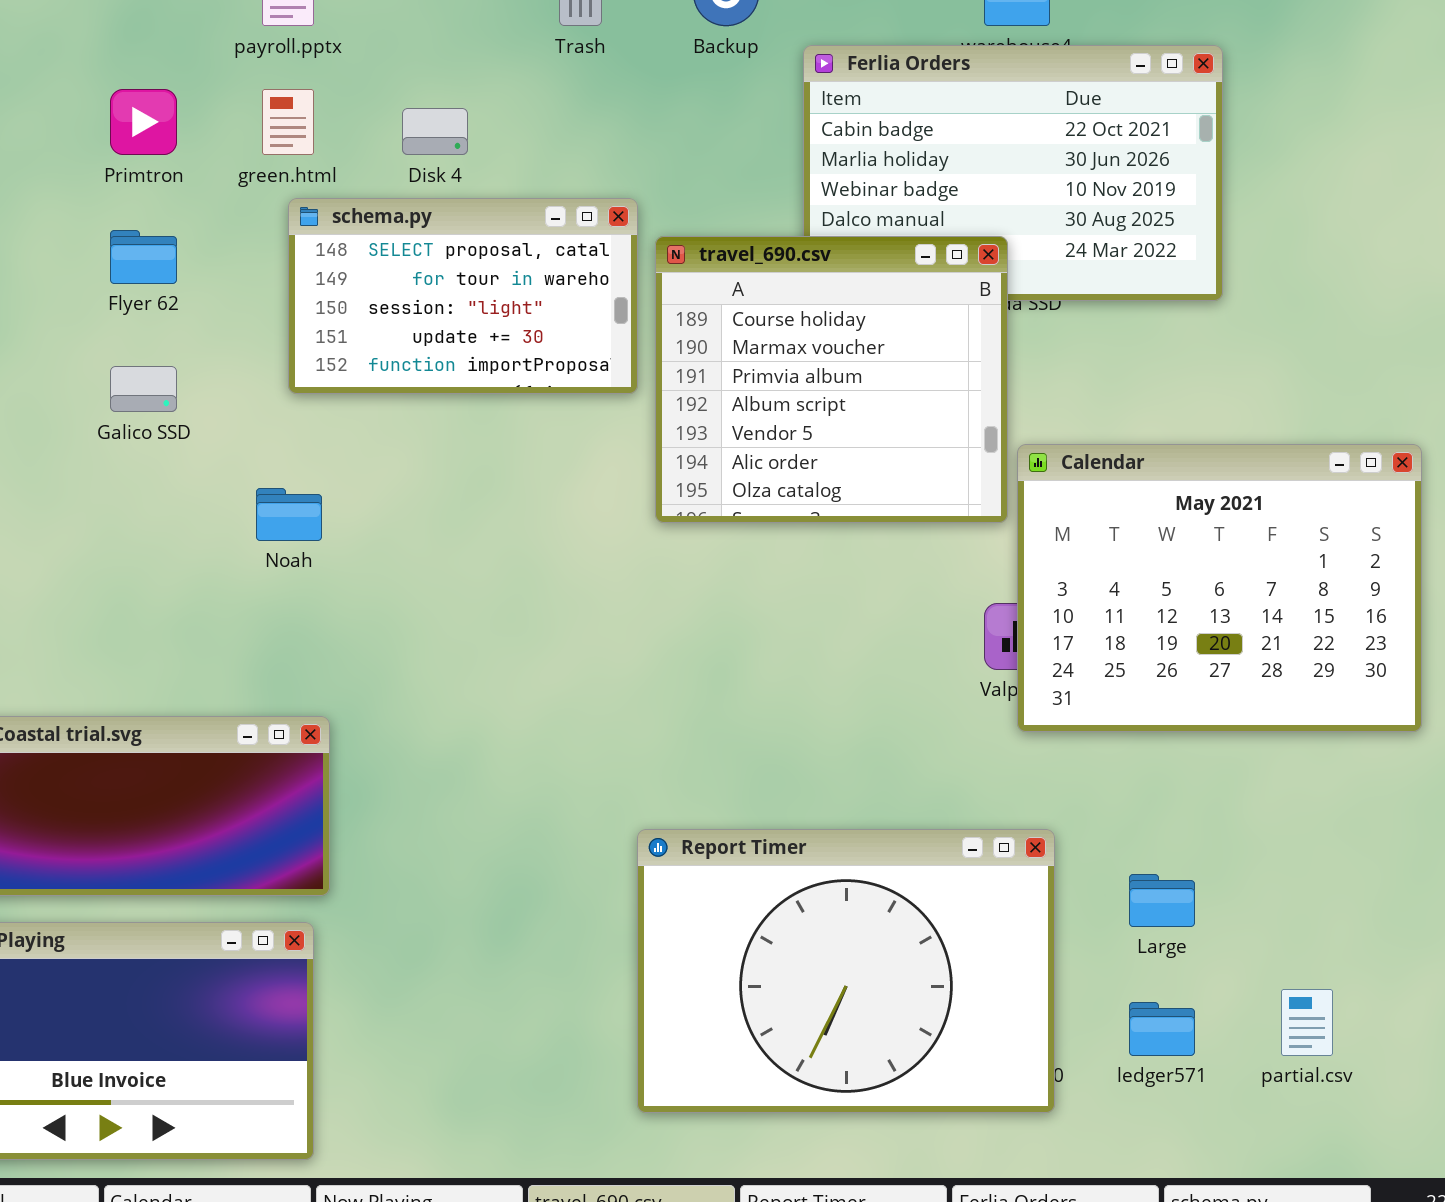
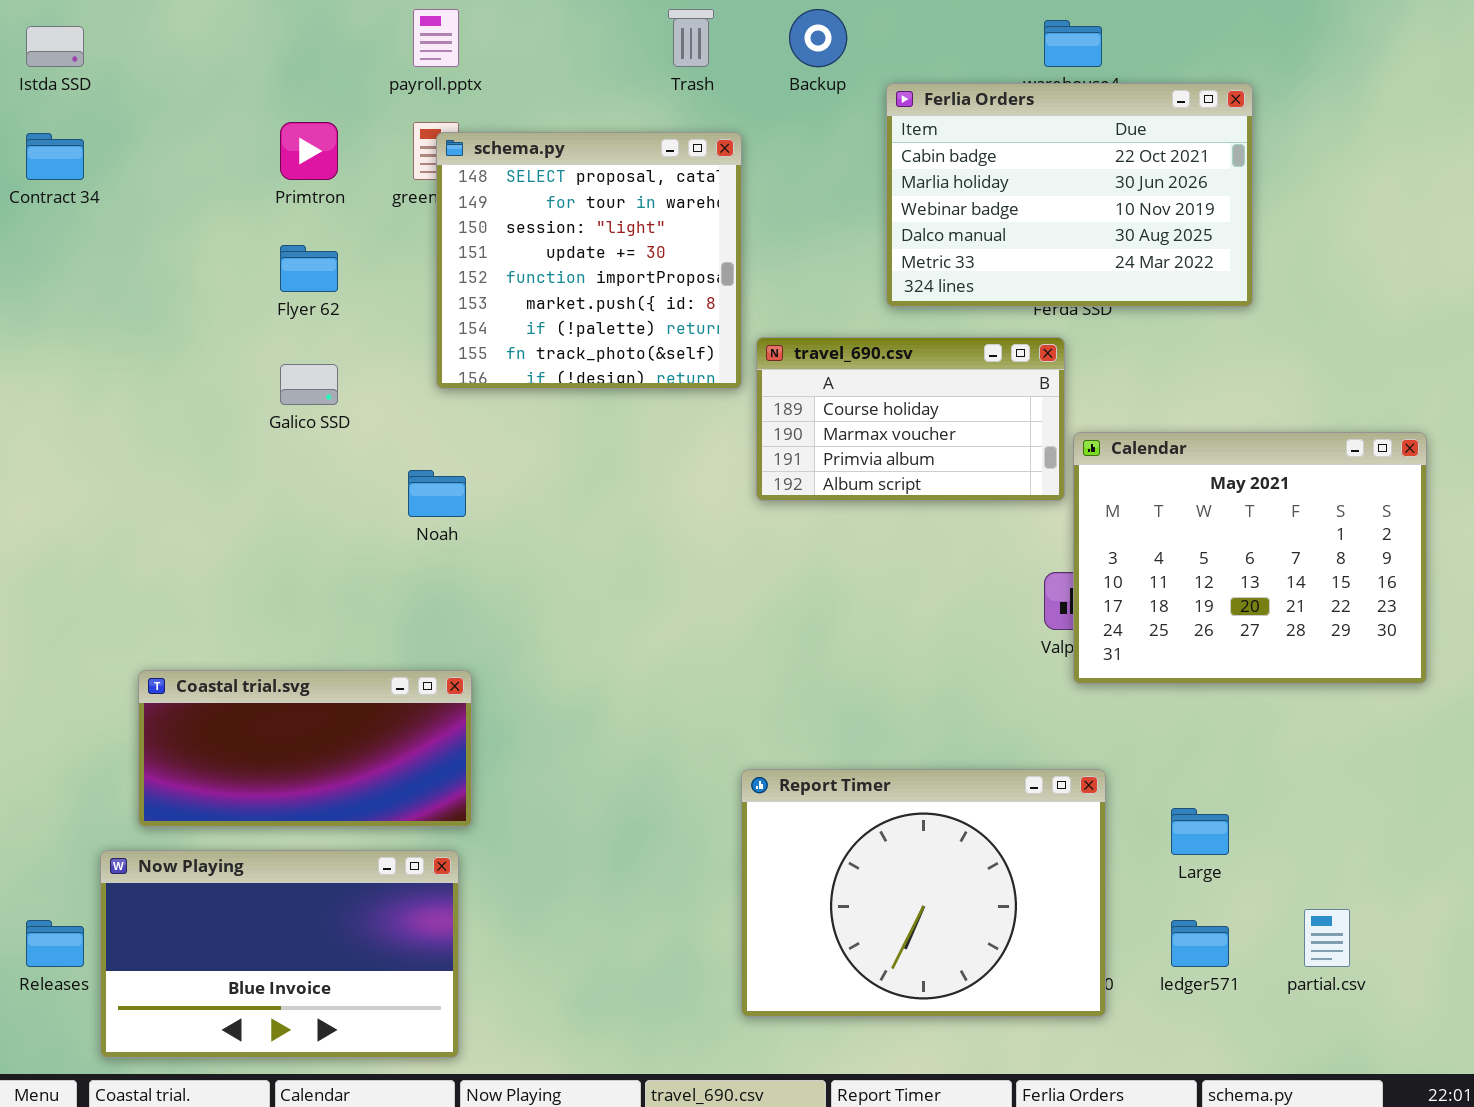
schema.py: [288,198,638,394] -> [436,132,742,389], resized
travel_690.csv: [655,236,1008,523] -> [756,337,1065,501], resized

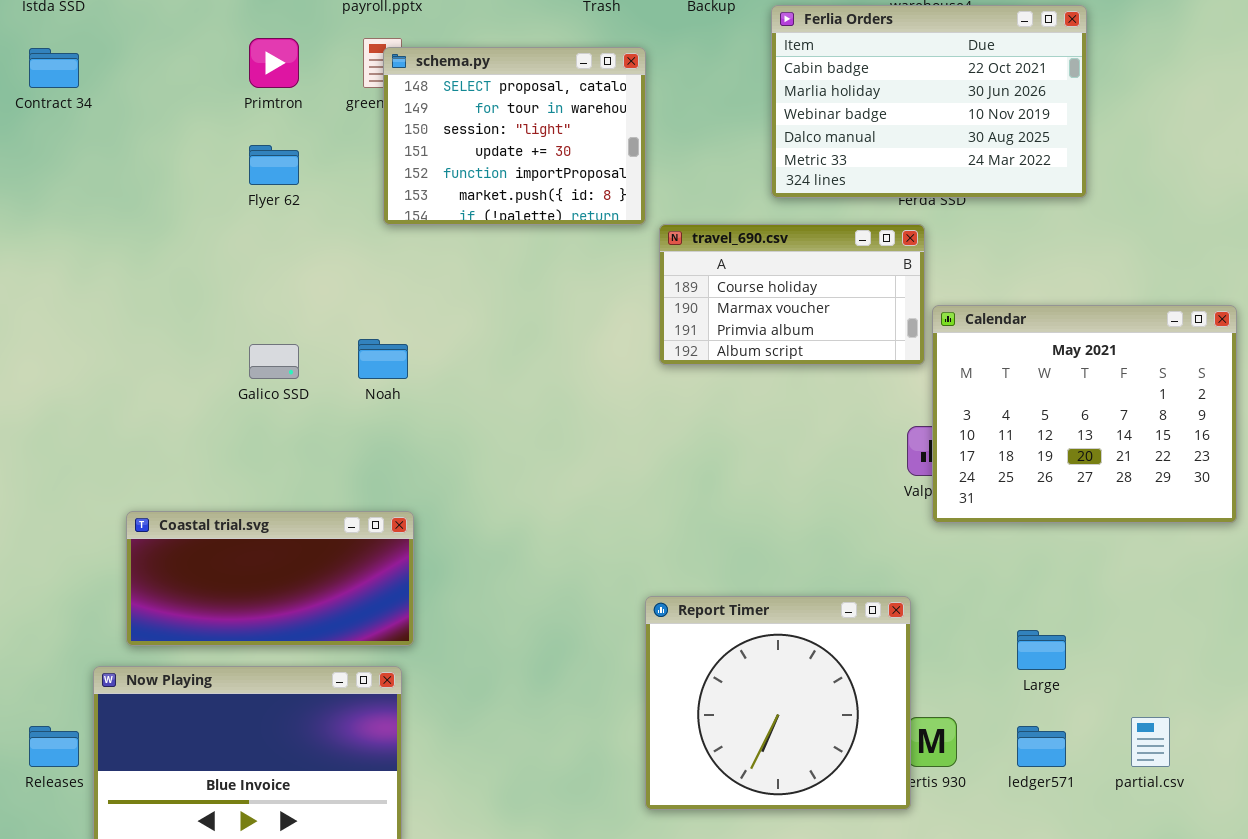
schema.py: [436,132,742,389] -> [383,47,646,225], resized
Galico SSD: [280,364,338,405] -> [249,344,299,379], moved
Report Timer: [741,769,1106,1017] -> [645,596,911,810], resized

